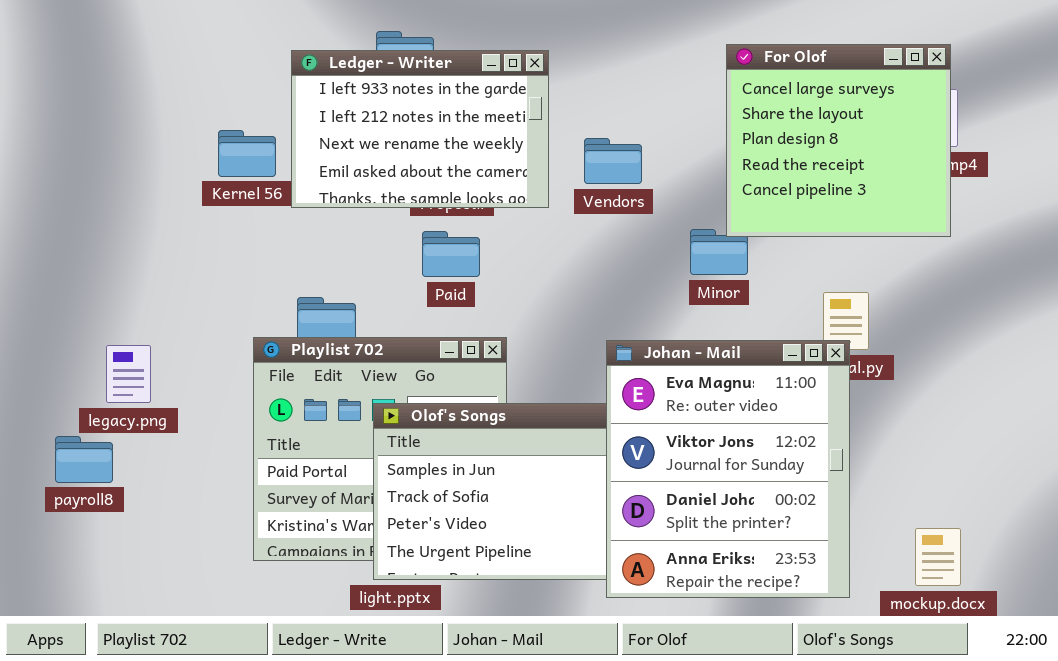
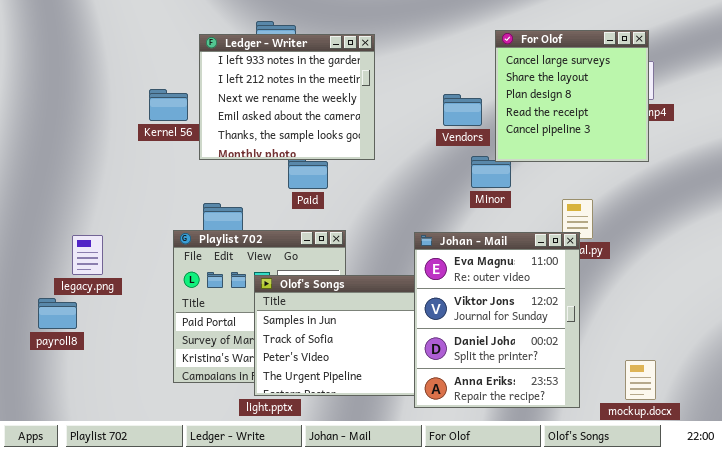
Ledger - Writer: [291,50,549,208] -> [199,34,375,160], resized
Vendors: [584,138,642,184] -> [443,94,482,126], moved

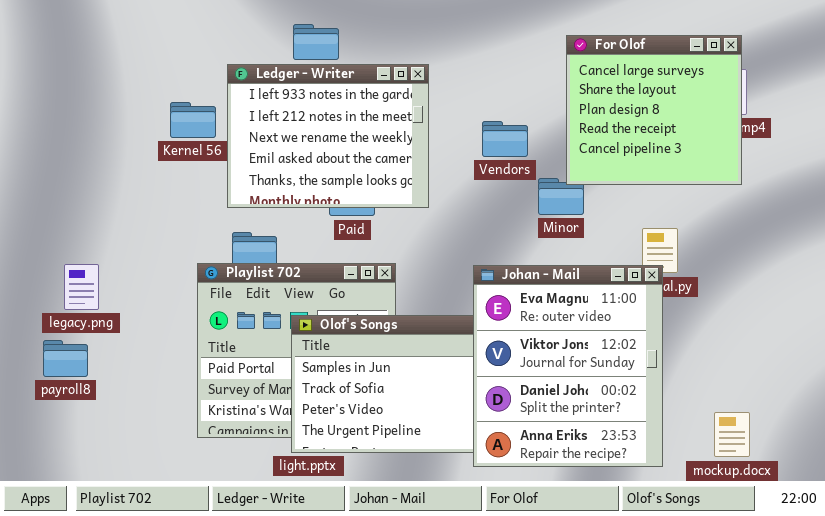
Ledger - Writer: [199,34,375,160] -> [227,64,429,208], moved
Vendors: [443,94,482,126] -> [482,121,528,157], moved
legacy.png: [72,235,103,275] -> [64,264,99,310], moved

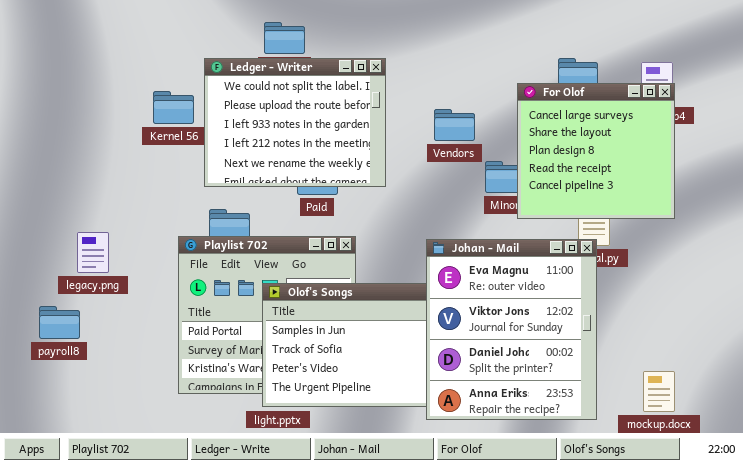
For Olof: [566,35,742,185] -> [517,83,675,219], moved
Ledger - Writer: [227,64,429,208] -> [204,58,386,187], scrolled up 2 rows
legacy.png: [64,264,99,310] -> [77,232,109,273], moved

